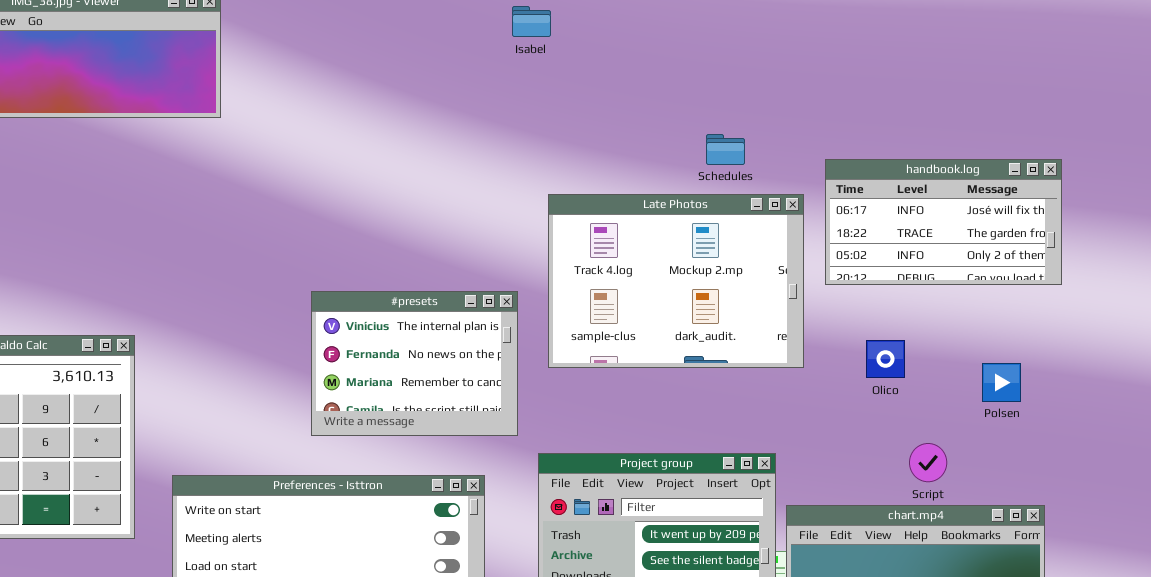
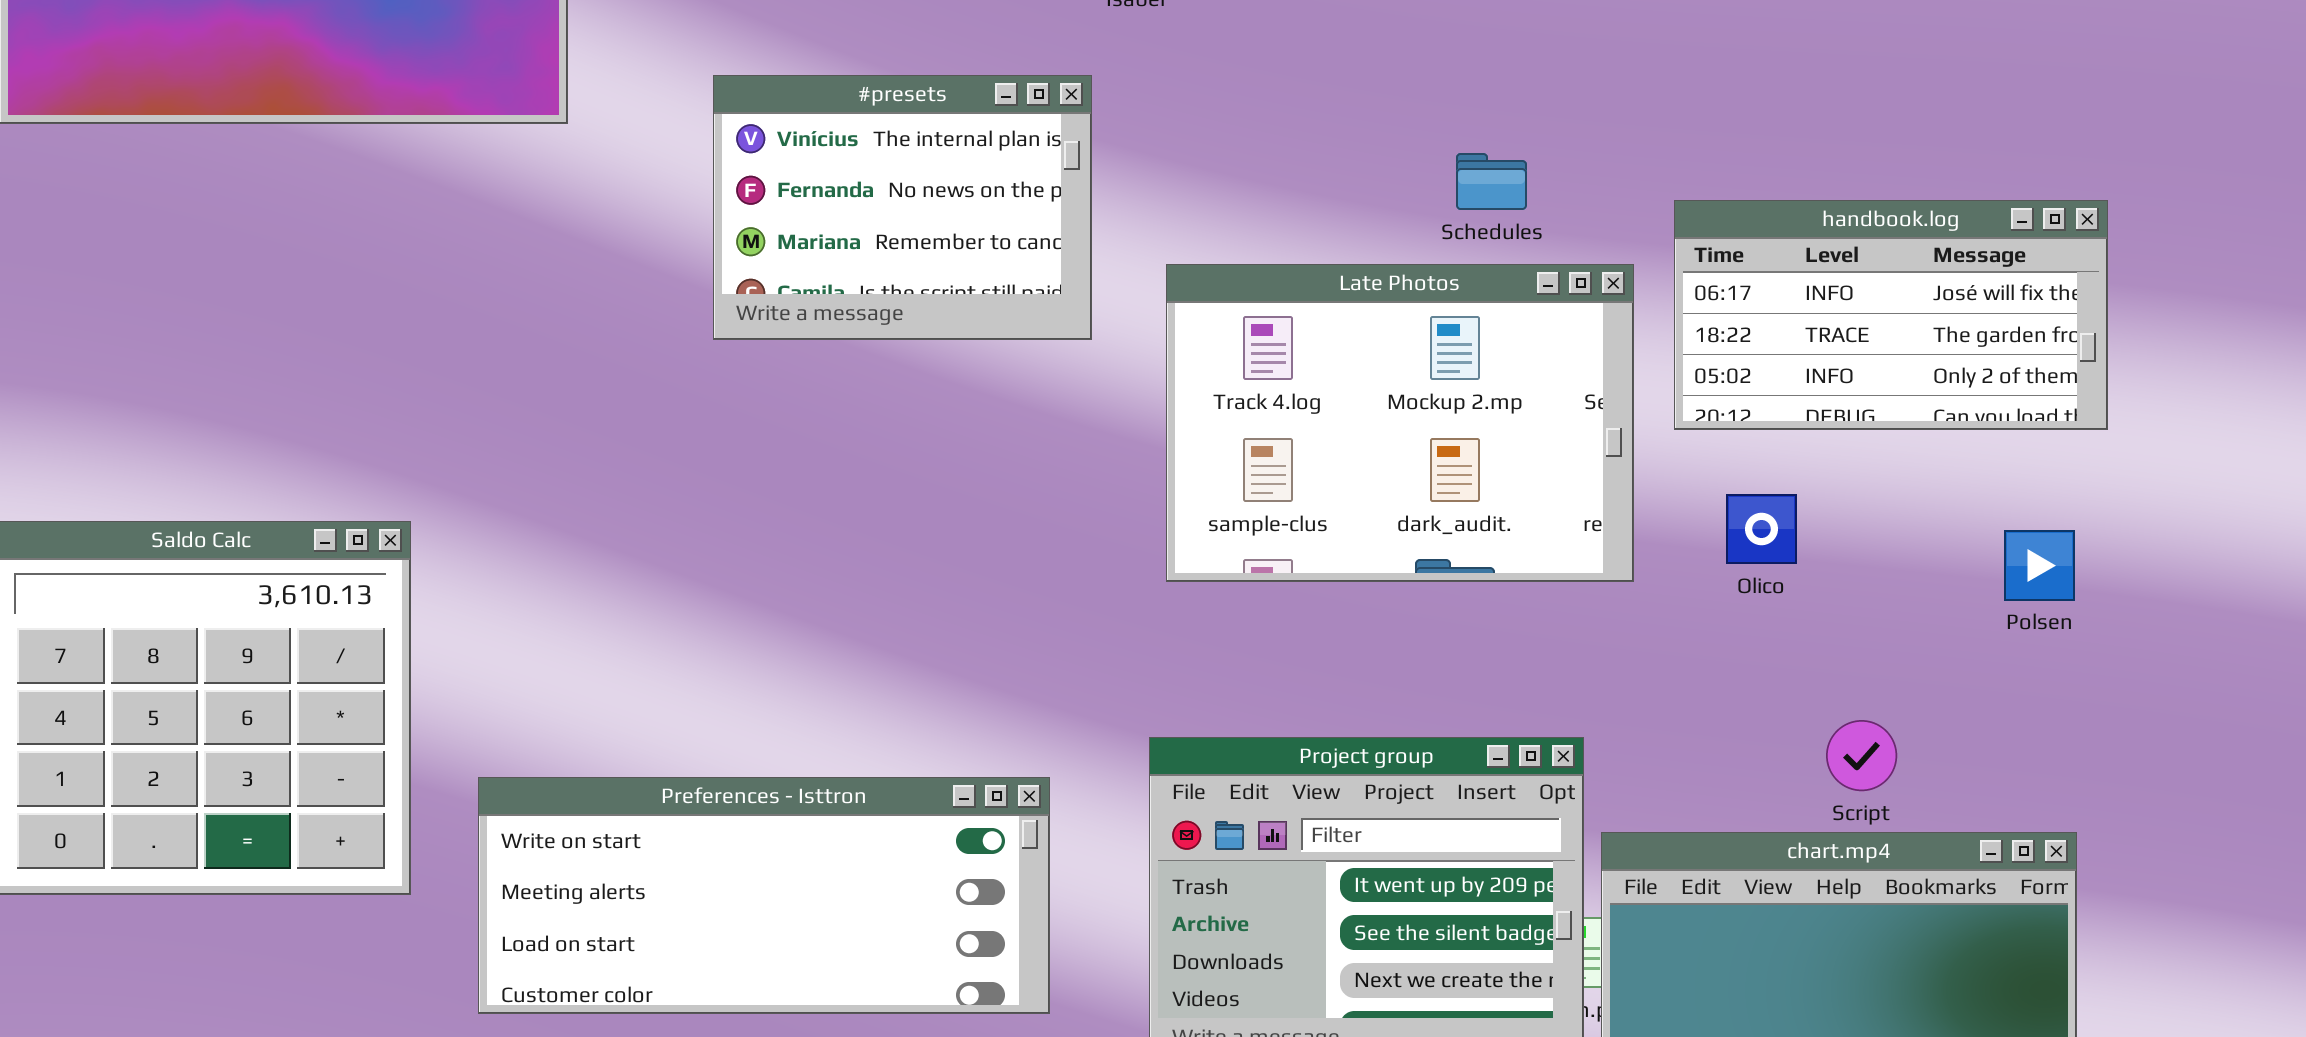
#presets: [311,291,518,436] -> [713,75,1092,340], moved
Olico: [866,340,905,378] -> [1726,494,1797,564], moved
Polsen: [982,363,1021,402] -> [2004,530,2075,601], moved

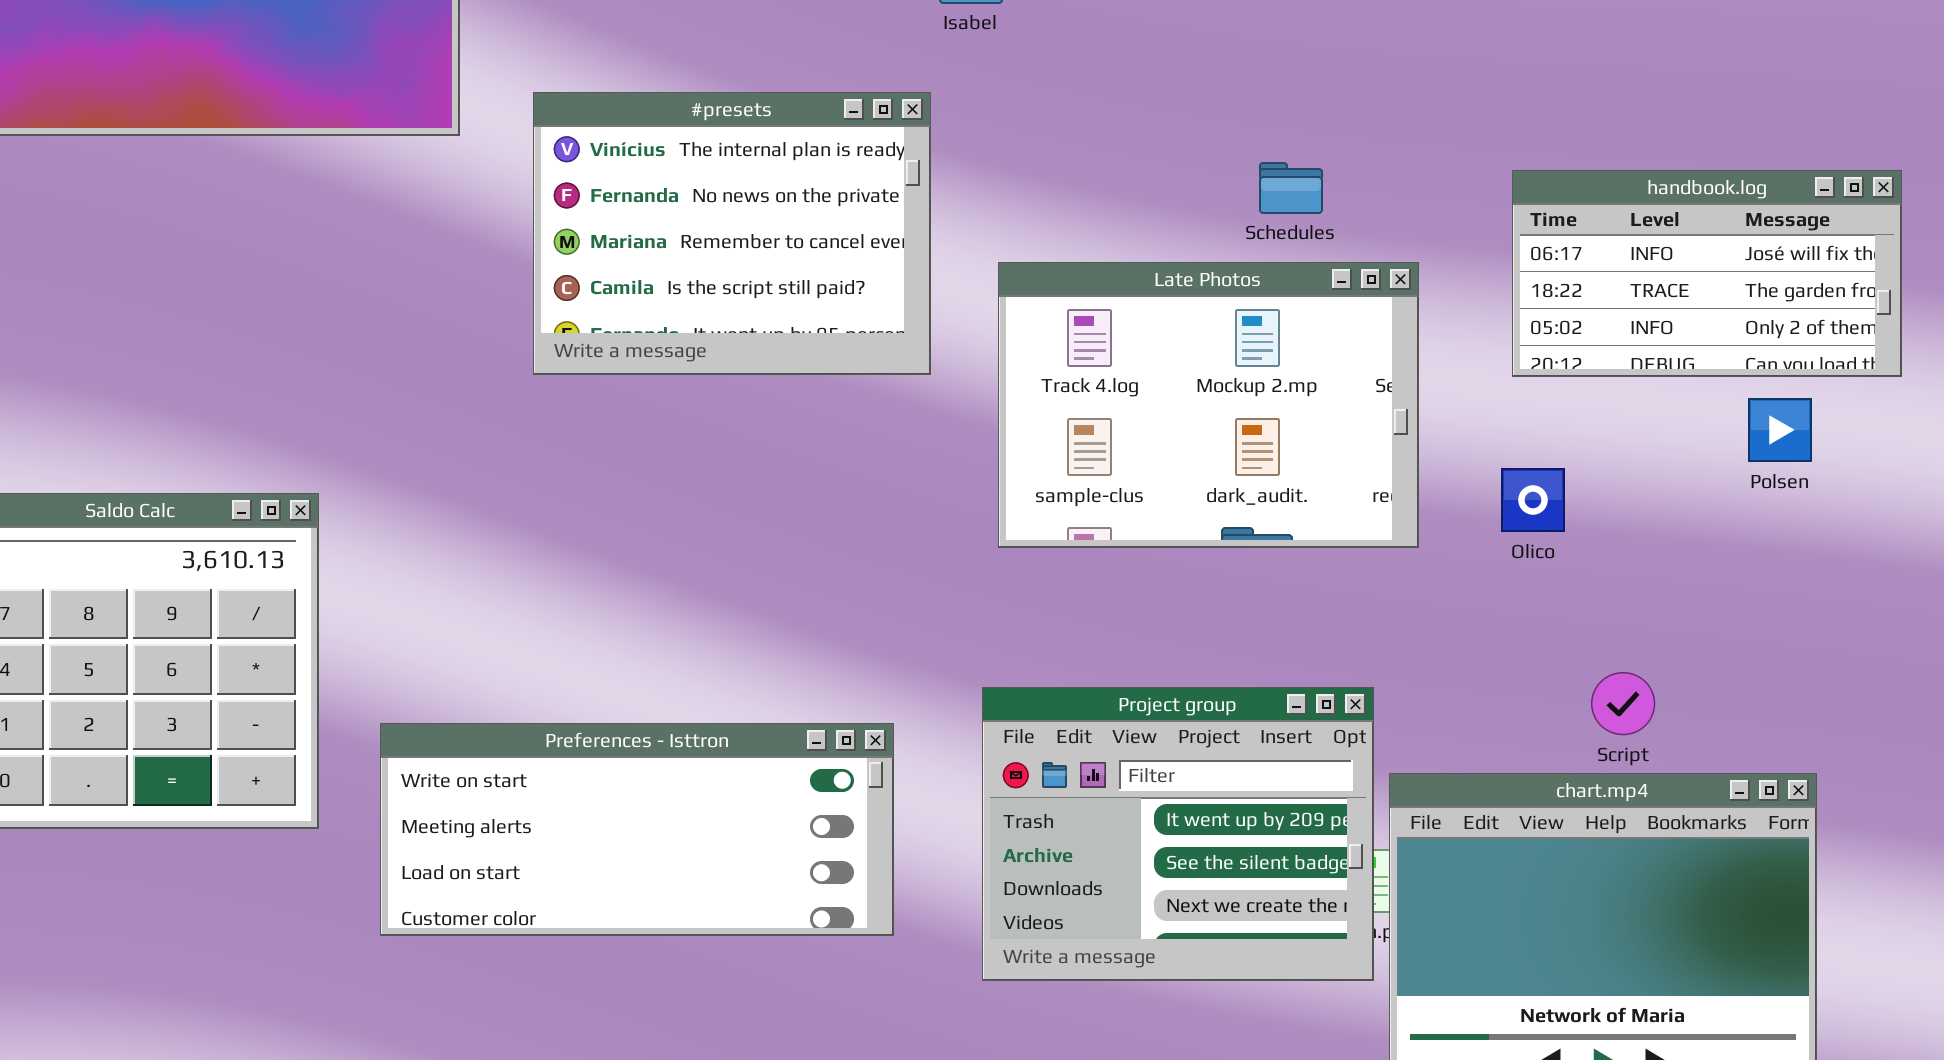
#presets: [713,75,1092,340] -> [533,92,931,375], resized
handbook.log: [1674,200,2108,430] -> [1512,170,1902,377], moved
Polsen: [2004,530,2075,601] -> [1748,398,1812,462], moved

